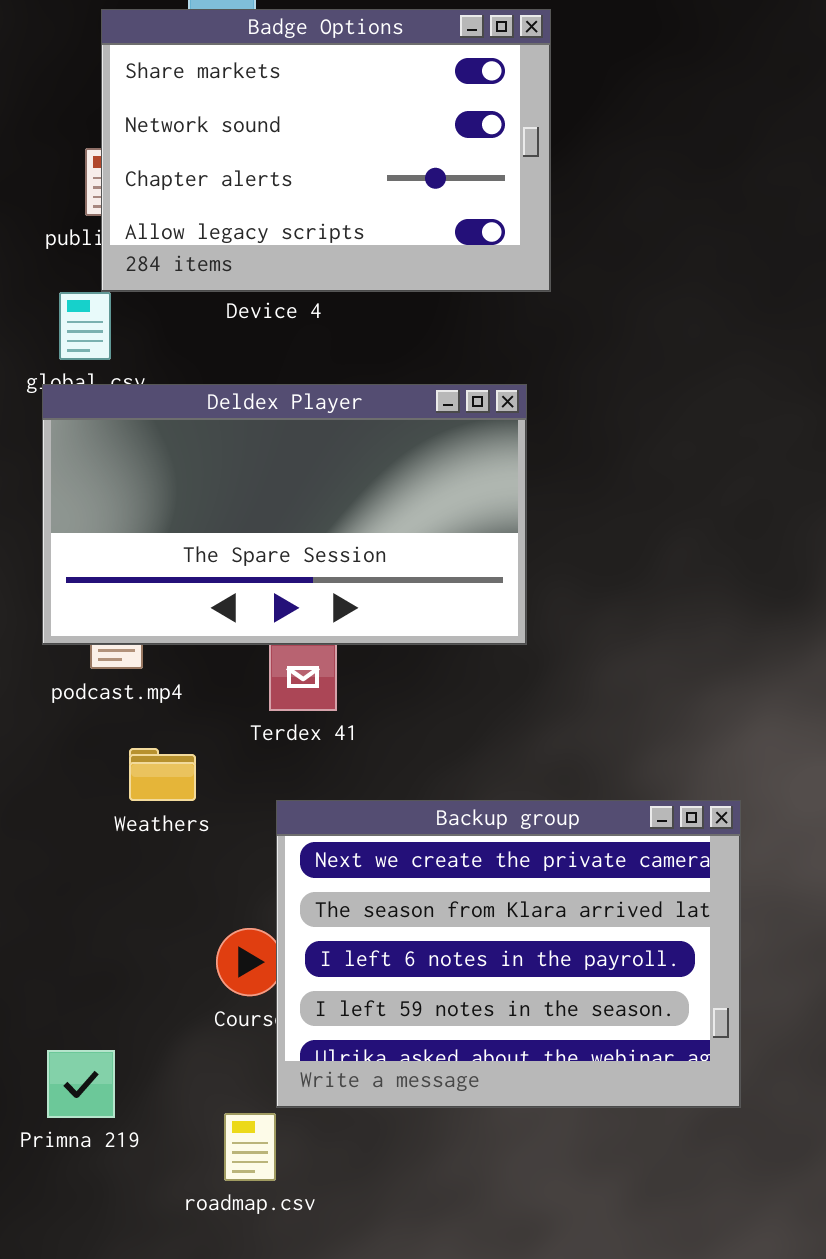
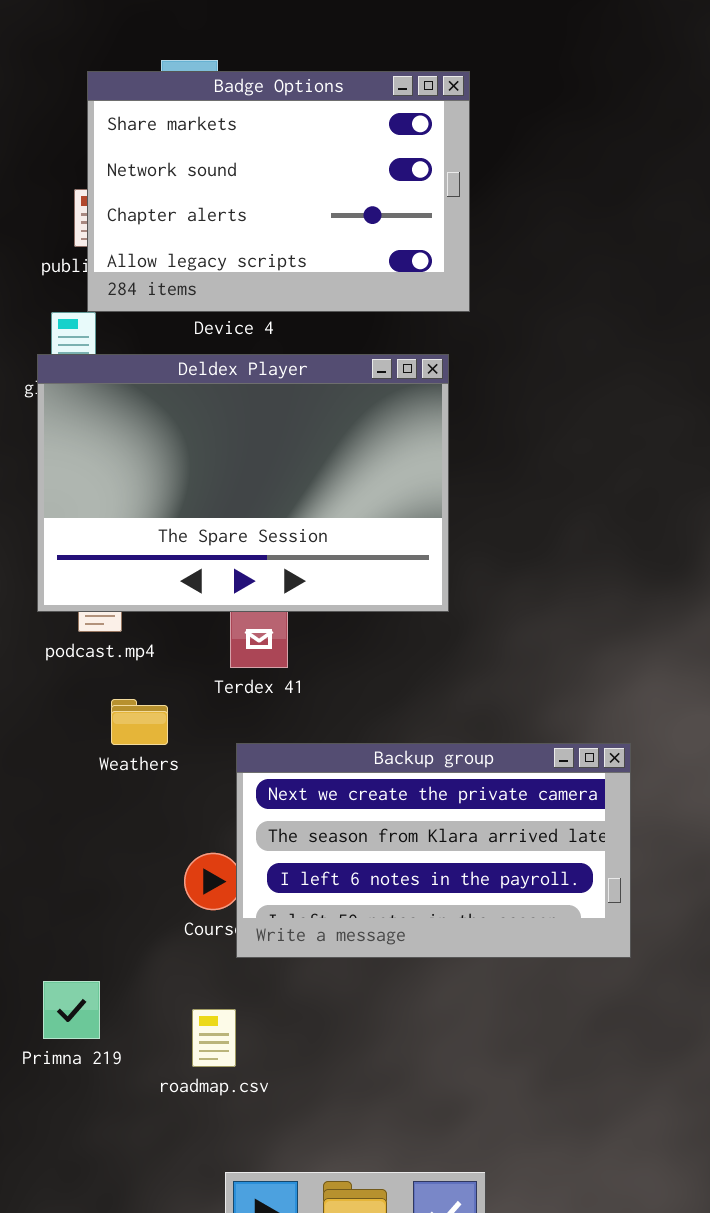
Deldex Player: [42,384,527,645] -> [37,354,449,612], resized
Backup group: [276,800,741,1108] -> [236,743,631,958], resized
Primna 219: [47,1050,115,1118] -> [43,981,100,1039], moved

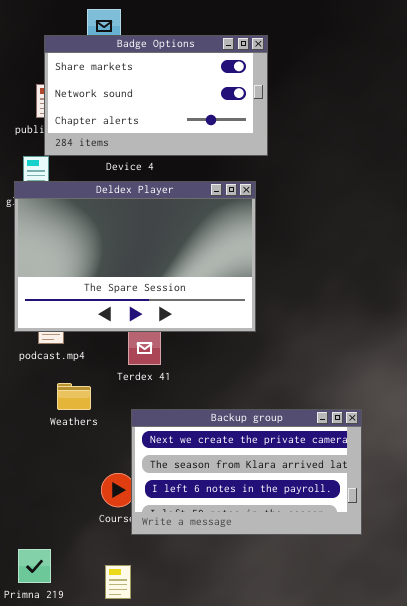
Badge Options: [87,71,470,312] -> [44,35,268,156], resized

